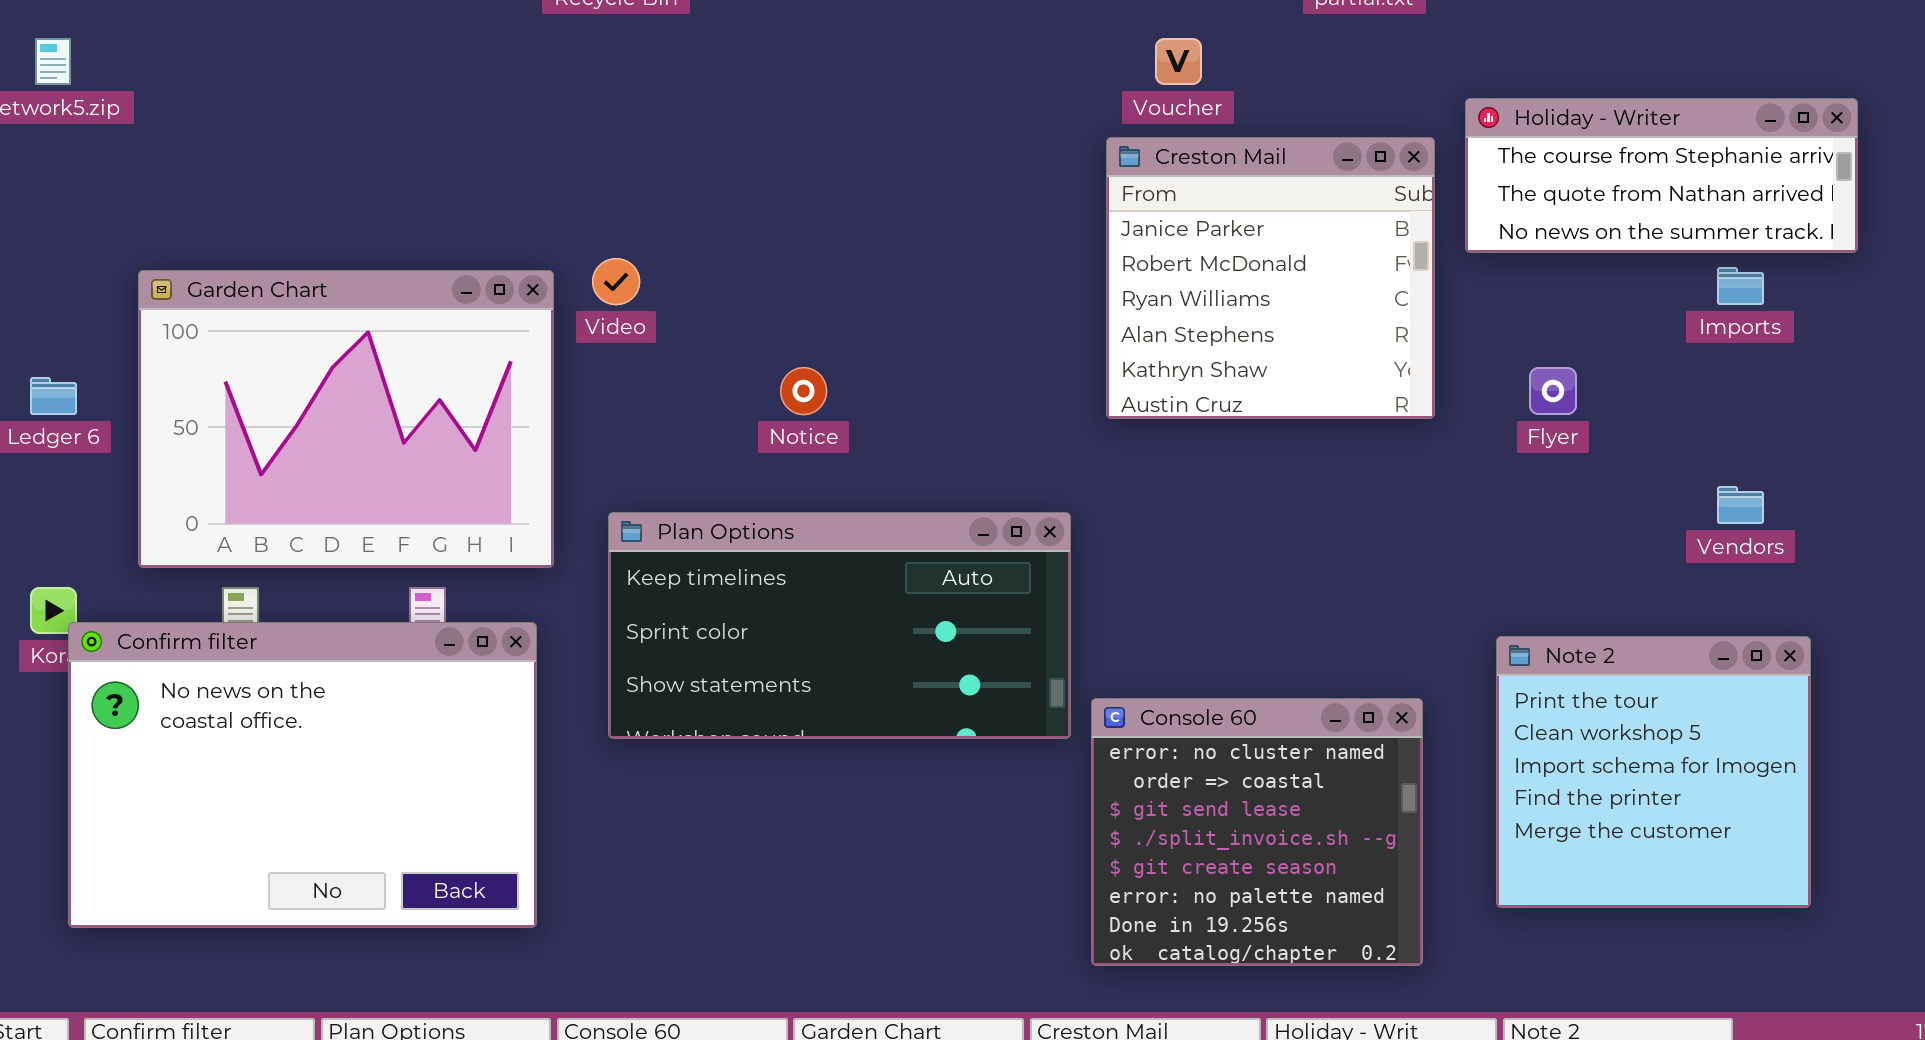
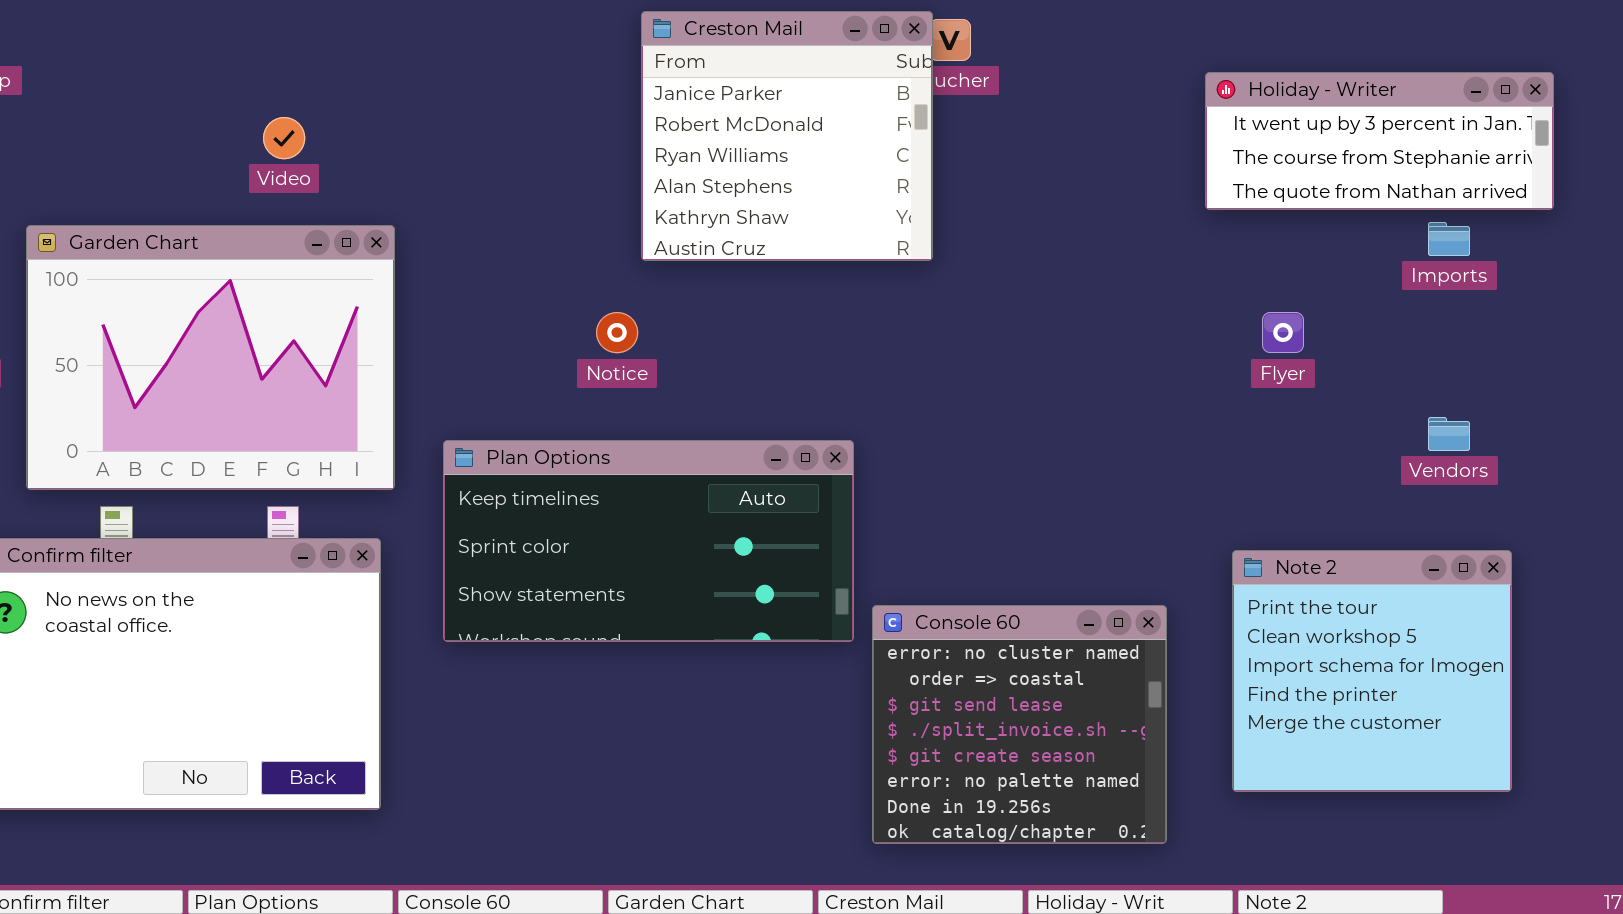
Holiday - Writer: [1465,98,1858,253] -> [1205,72,1554,210], scrolled up 1 row
Creston Mail: [1106,137,1435,419] -> [641,11,933,261], moved
Video: [592,258,640,305] -> [263,117,305,159], moved

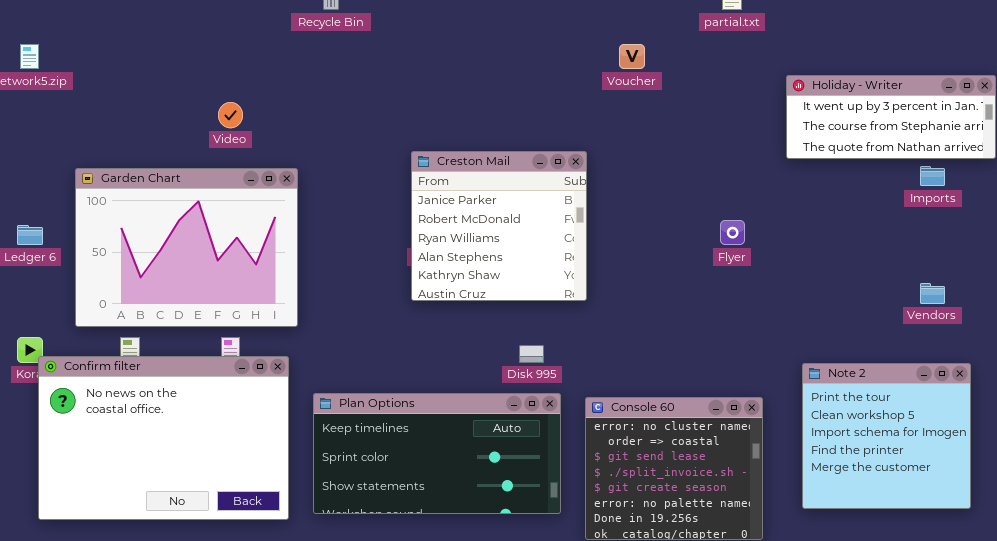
Creston Mail: [641,11,933,261] -> [411,151,587,301], moved
Flyer: [1262,312,1304,353] -> [720,220,745,245], moved
Plan Options: [443,440,854,642] -> [313,393,561,514], moved

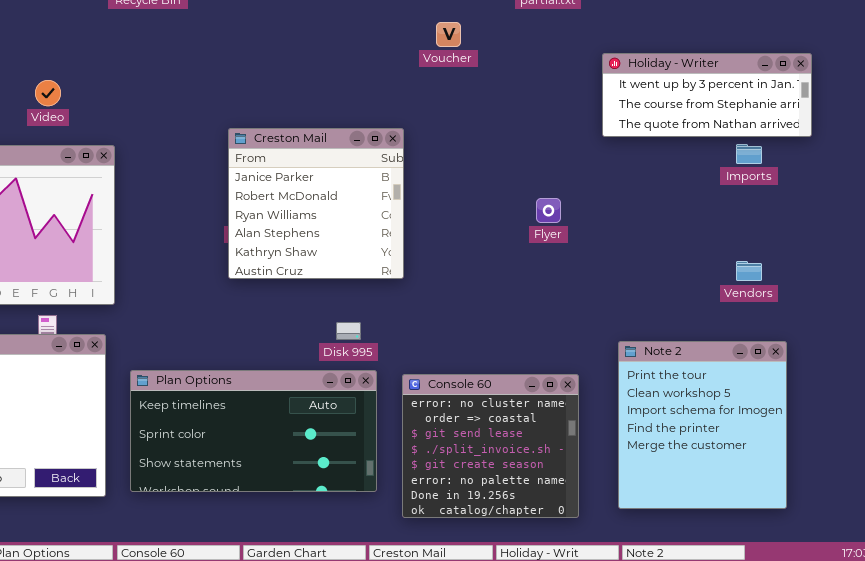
Note 2: [802,363,971,509] -> [618,341,787,509], resized

